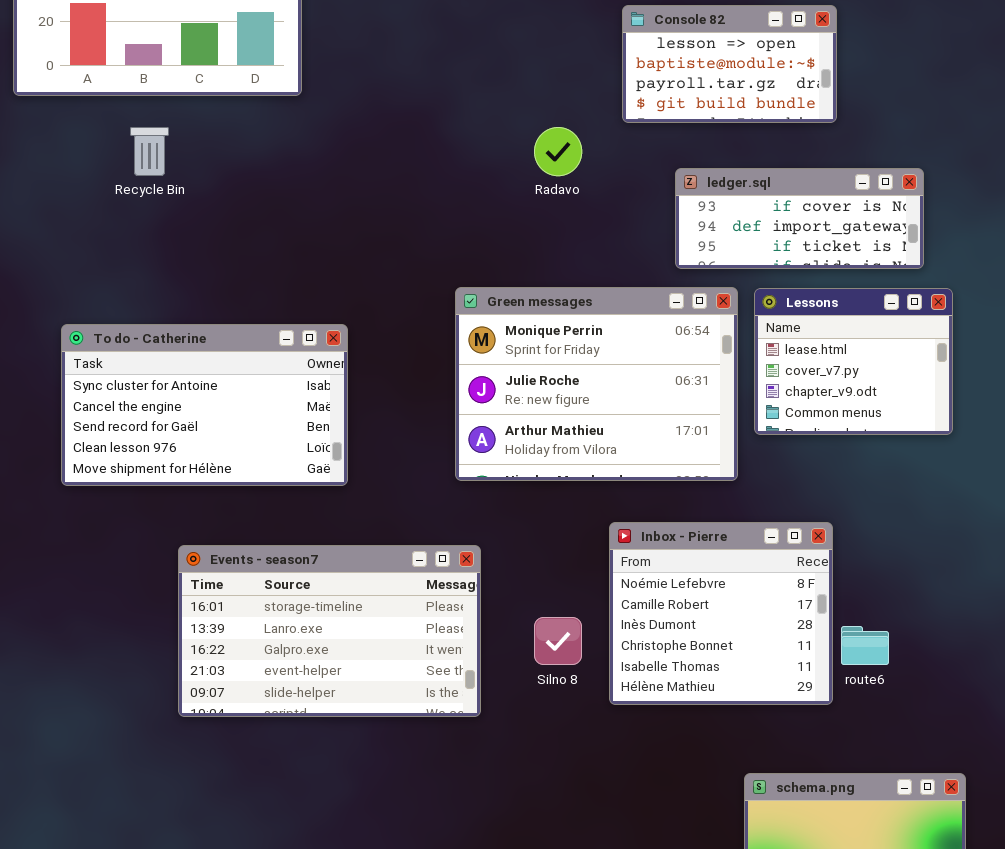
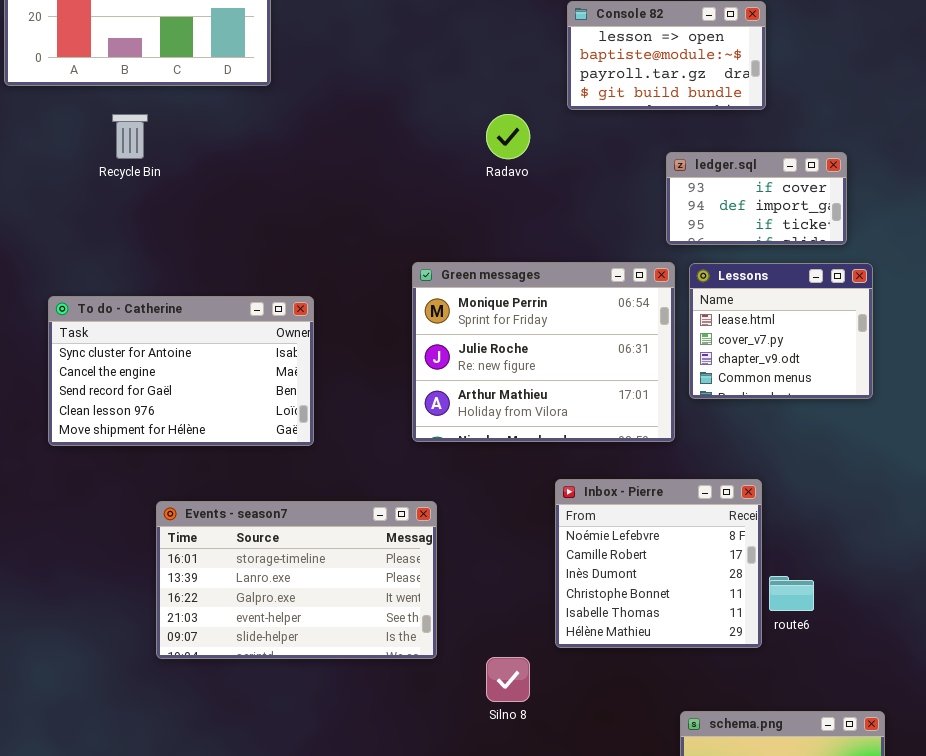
ledger.sql: [675,168,924,269] -> [666,152,847,245], resized
Silno 8: [534,617,582,665] -> [486,657,530,702], moved

